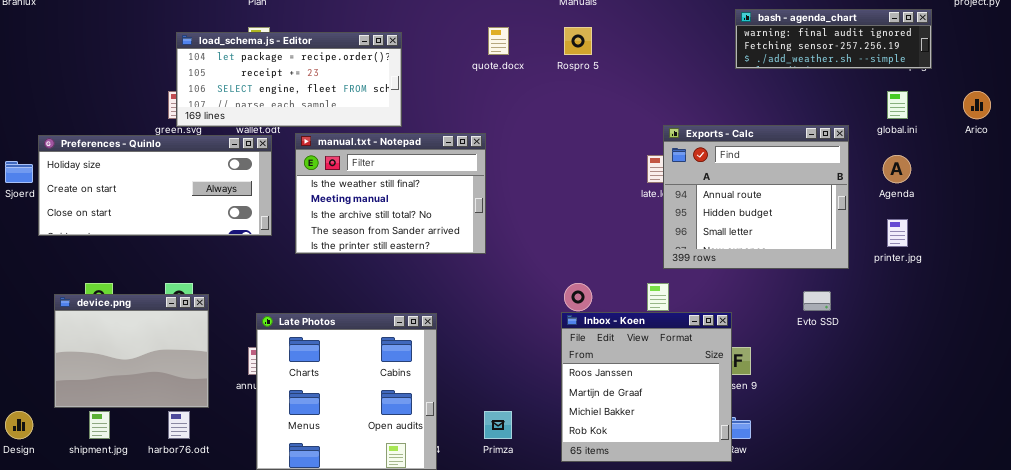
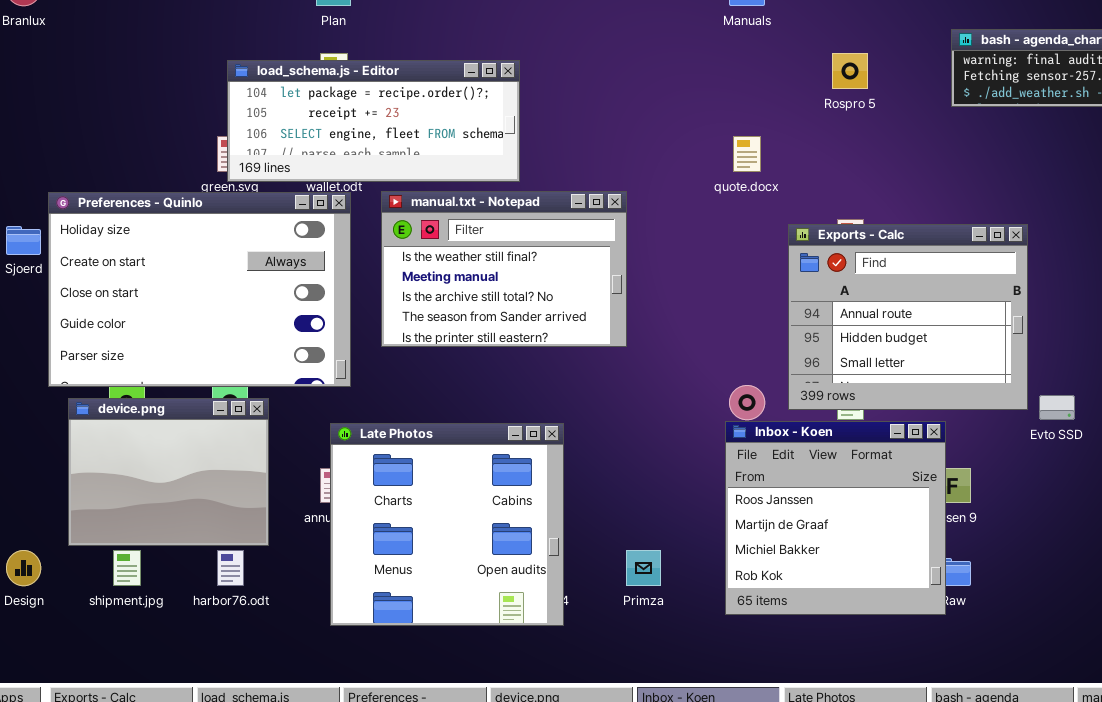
quote.docx: [488,27,509,55] -> [733,136,761,172], moved
Rospro 5: [564,27,592,55] -> [832,53,868,89], moved
Exports - Calc: [663,125,849,269] -> [788,224,1028,410], moved
Preferences - Quinlo: [38,135,272,236] -> [48,192,351,387], resized

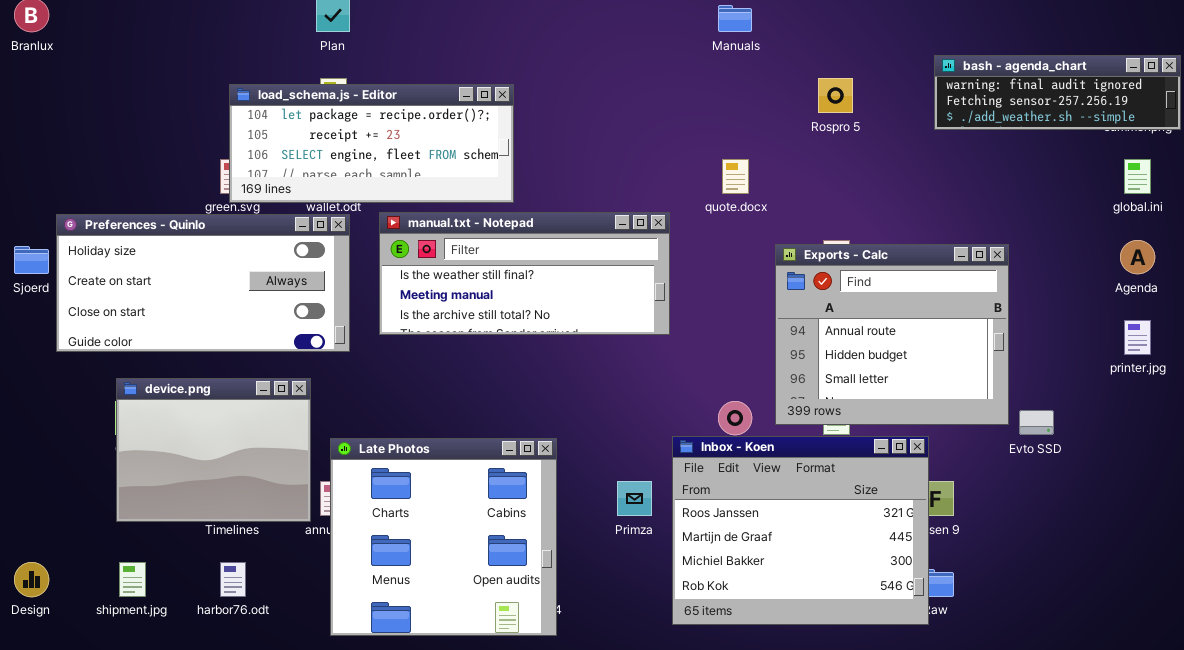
manual.txt - Notepad: [381,191,627,347] -> [379,212,670,335], resized
Preferences - Quinlo: [48,192,351,387] -> [56,214,350,352], resized
device.png: [68,398,269,546] -> [116,378,311,522], moved
Inbox - Koen: [725,421,946,615] -> [672,436,929,625], resized
Primza: [626,550,661,586] -> [617,481,652,516], moved

